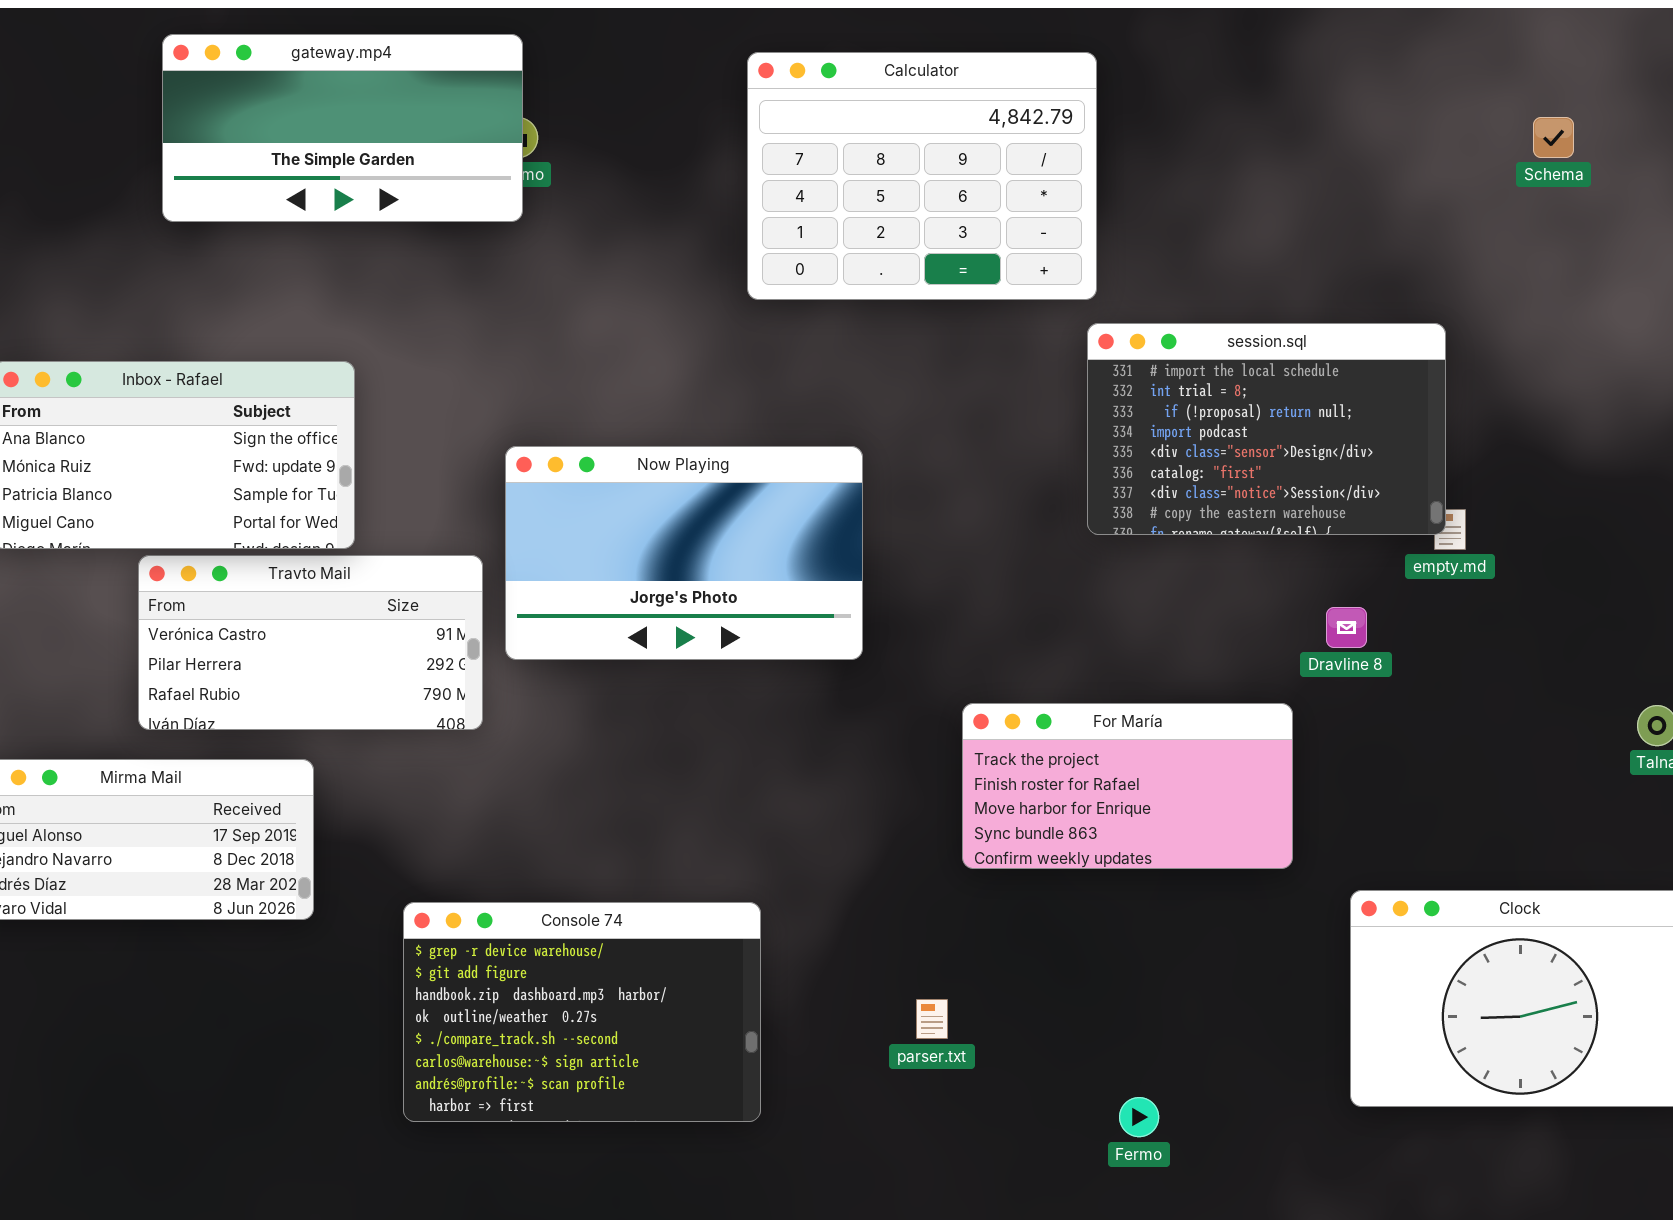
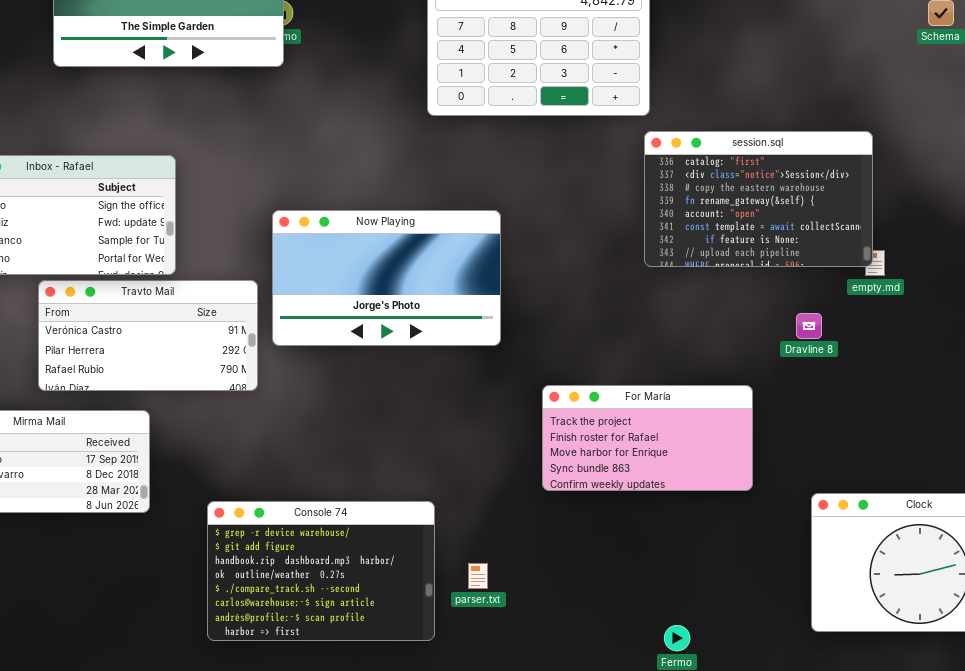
session.sql: [1087,323,1446,535] -> [644,131,873,267], scrolled down 5 rows
For María: [962,703,1293,869] -> [542,385,753,491], moved
parser.txt: [916,999,948,1039] -> [468,563,488,589], moved

